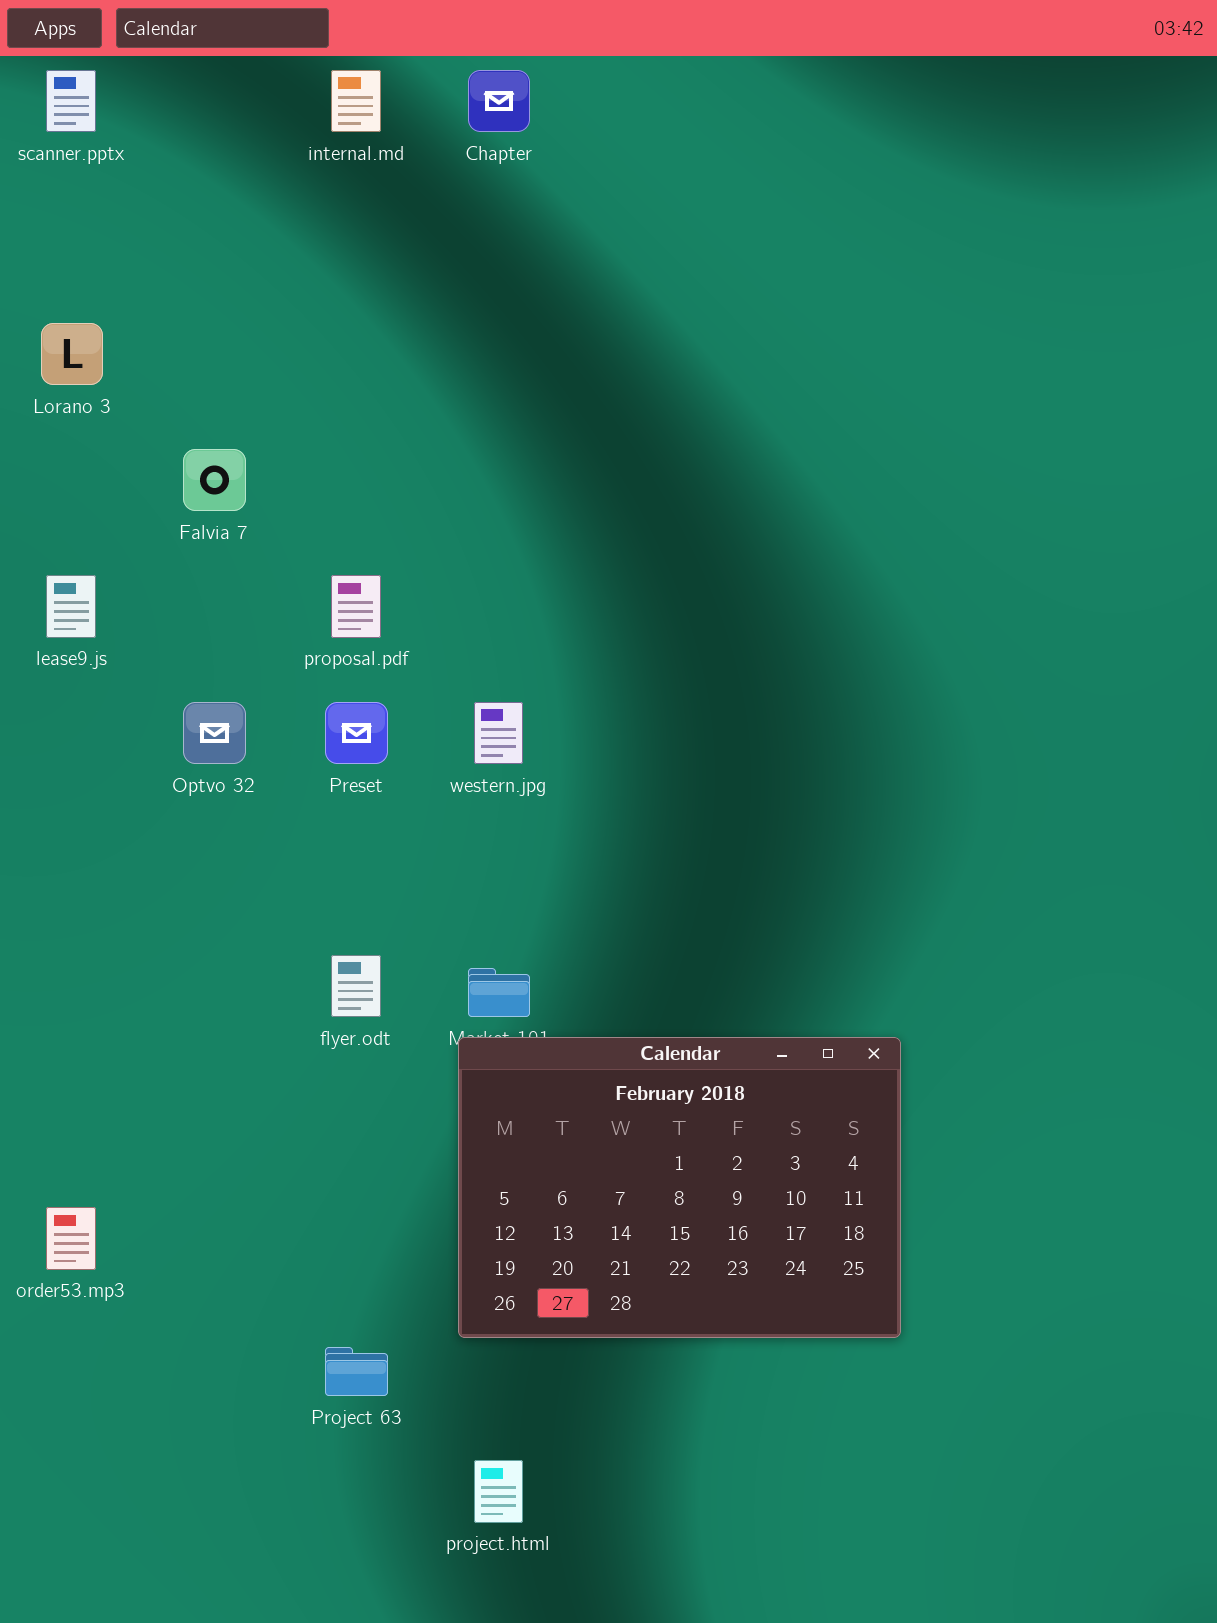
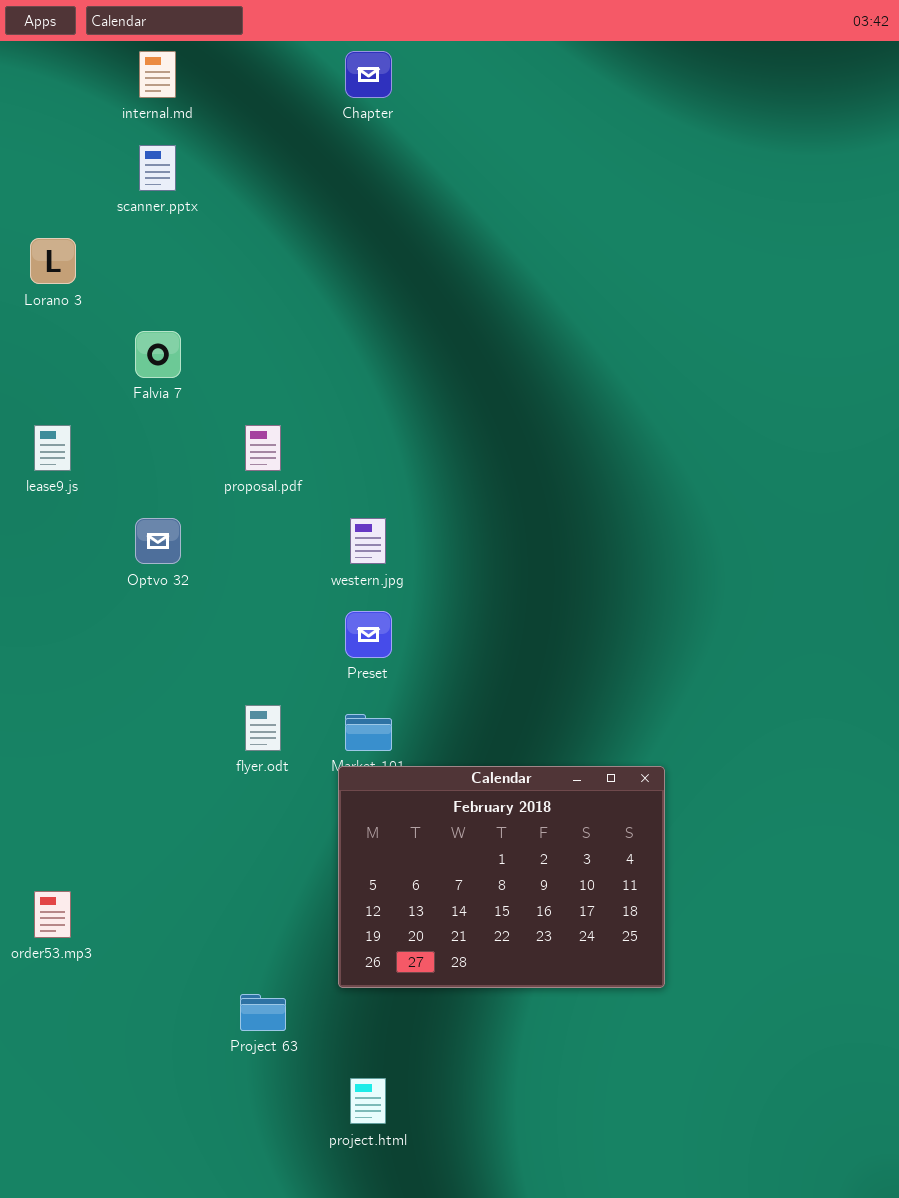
scanner.pptx: [46,70,96,132] -> [139,145,176,191], moved
internal.md: [331,70,381,132] -> [139,51,176,98], moved
Preset: [325,702,388,764] -> [345,611,392,658], moved

